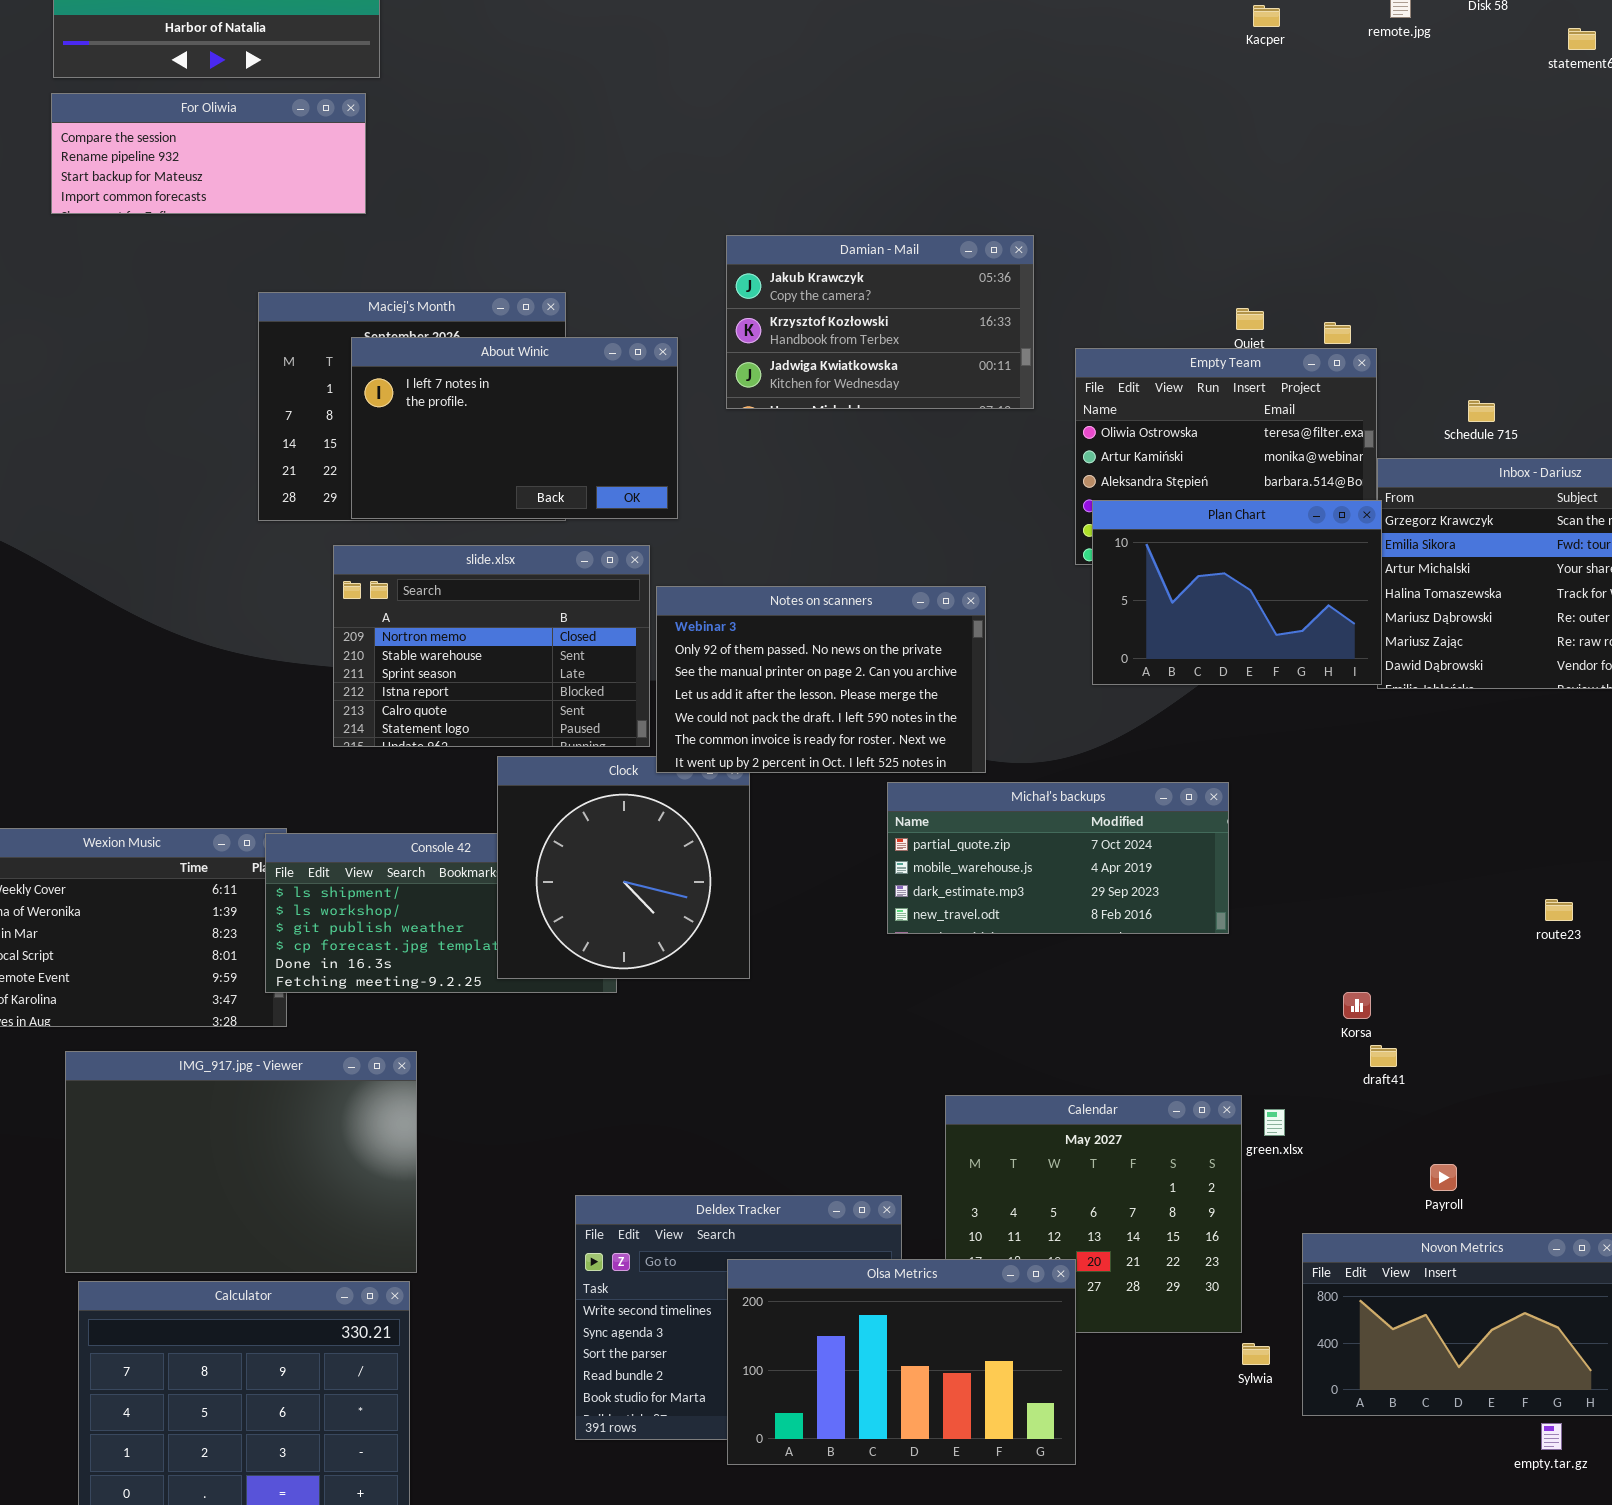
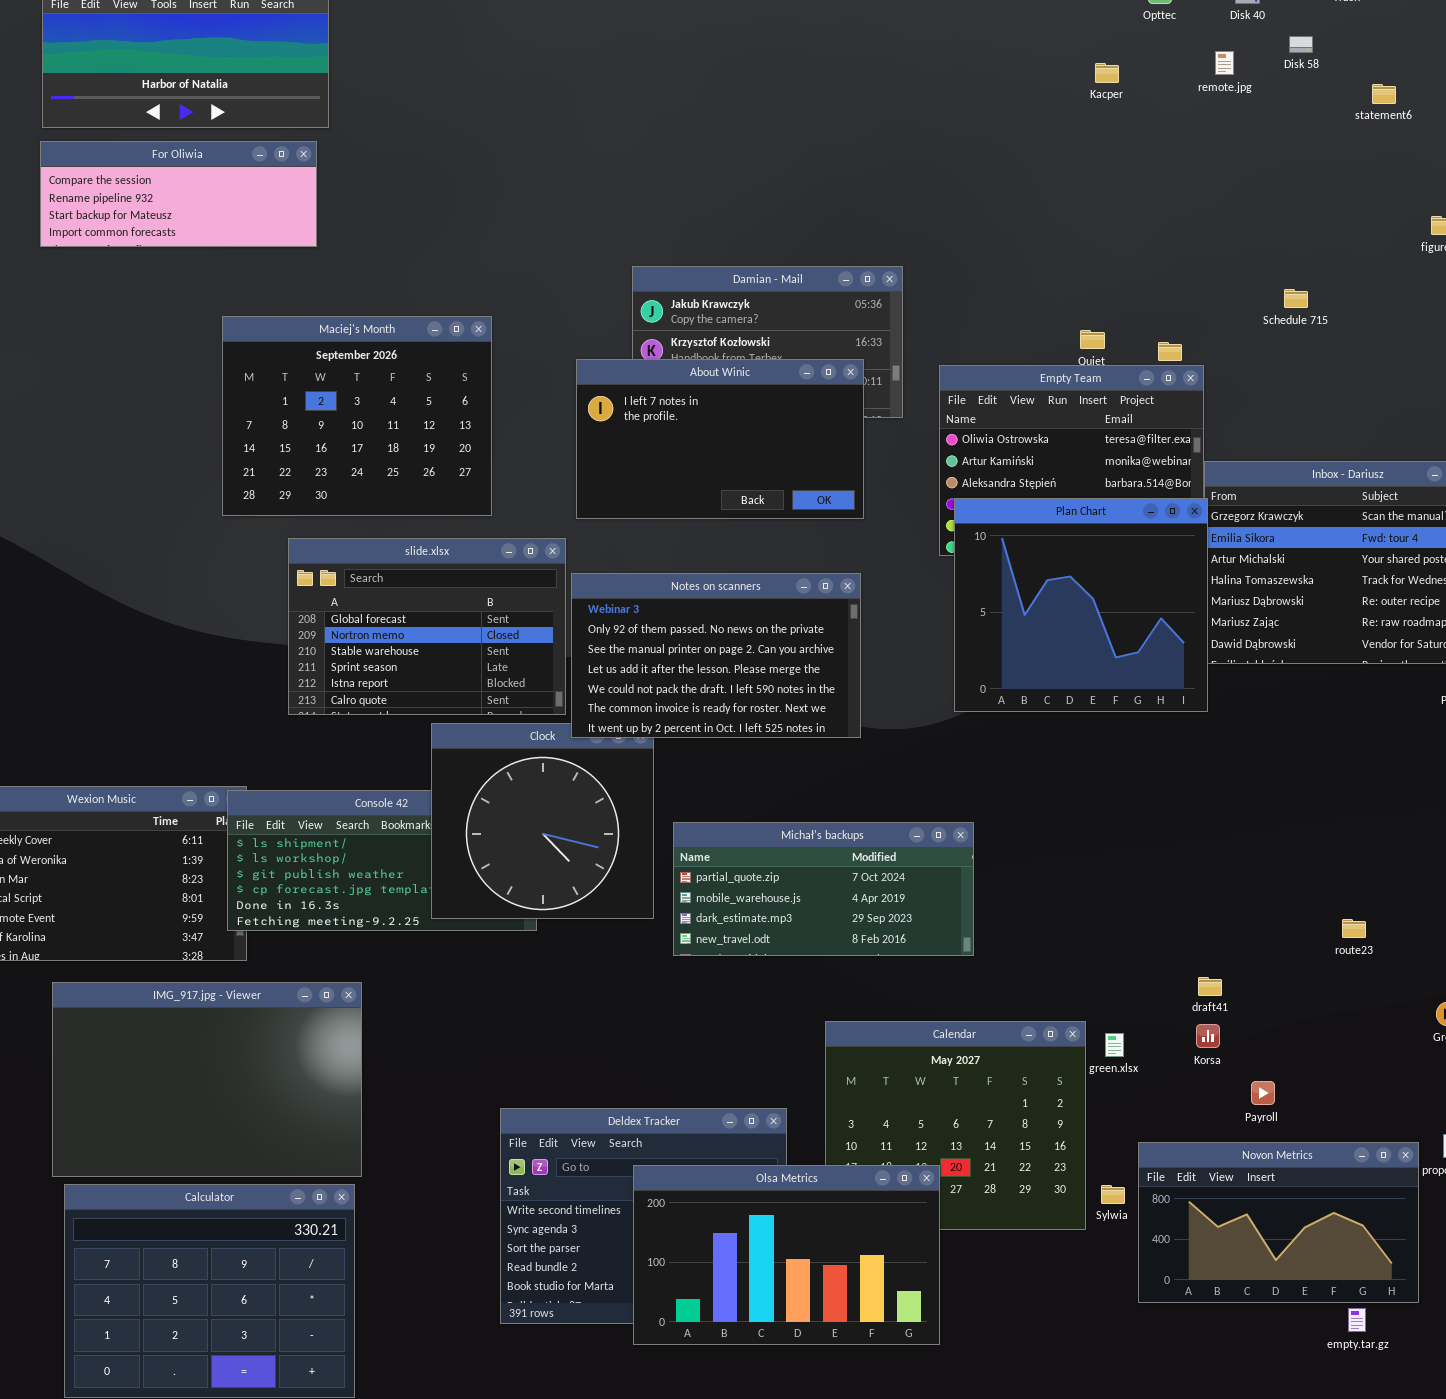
About Winic: [351,337,678,519] -> [576,359,864,519], moved
Schedule 715: [1468,400,1495,422] -> [1284,289,1308,308], moved
Plan Chart: [1092,500,1382,685] -> [954,498,1208,712], resized
slide.xlsx: [333,545,650,747] -> [288,538,566,715], scrolled up 1 row
Michał's backups: [887,782,1229,934] -> [673,822,974,956], moved
route23: [1545,899,1573,921] -> [1342,919,1366,938], moved
Korsa: [1343,992,1371,1019] -> [1196,1024,1220,1048], moved
Sylwia: [1242,1343,1270,1365] -> [1101,1185,1125,1204], moved

